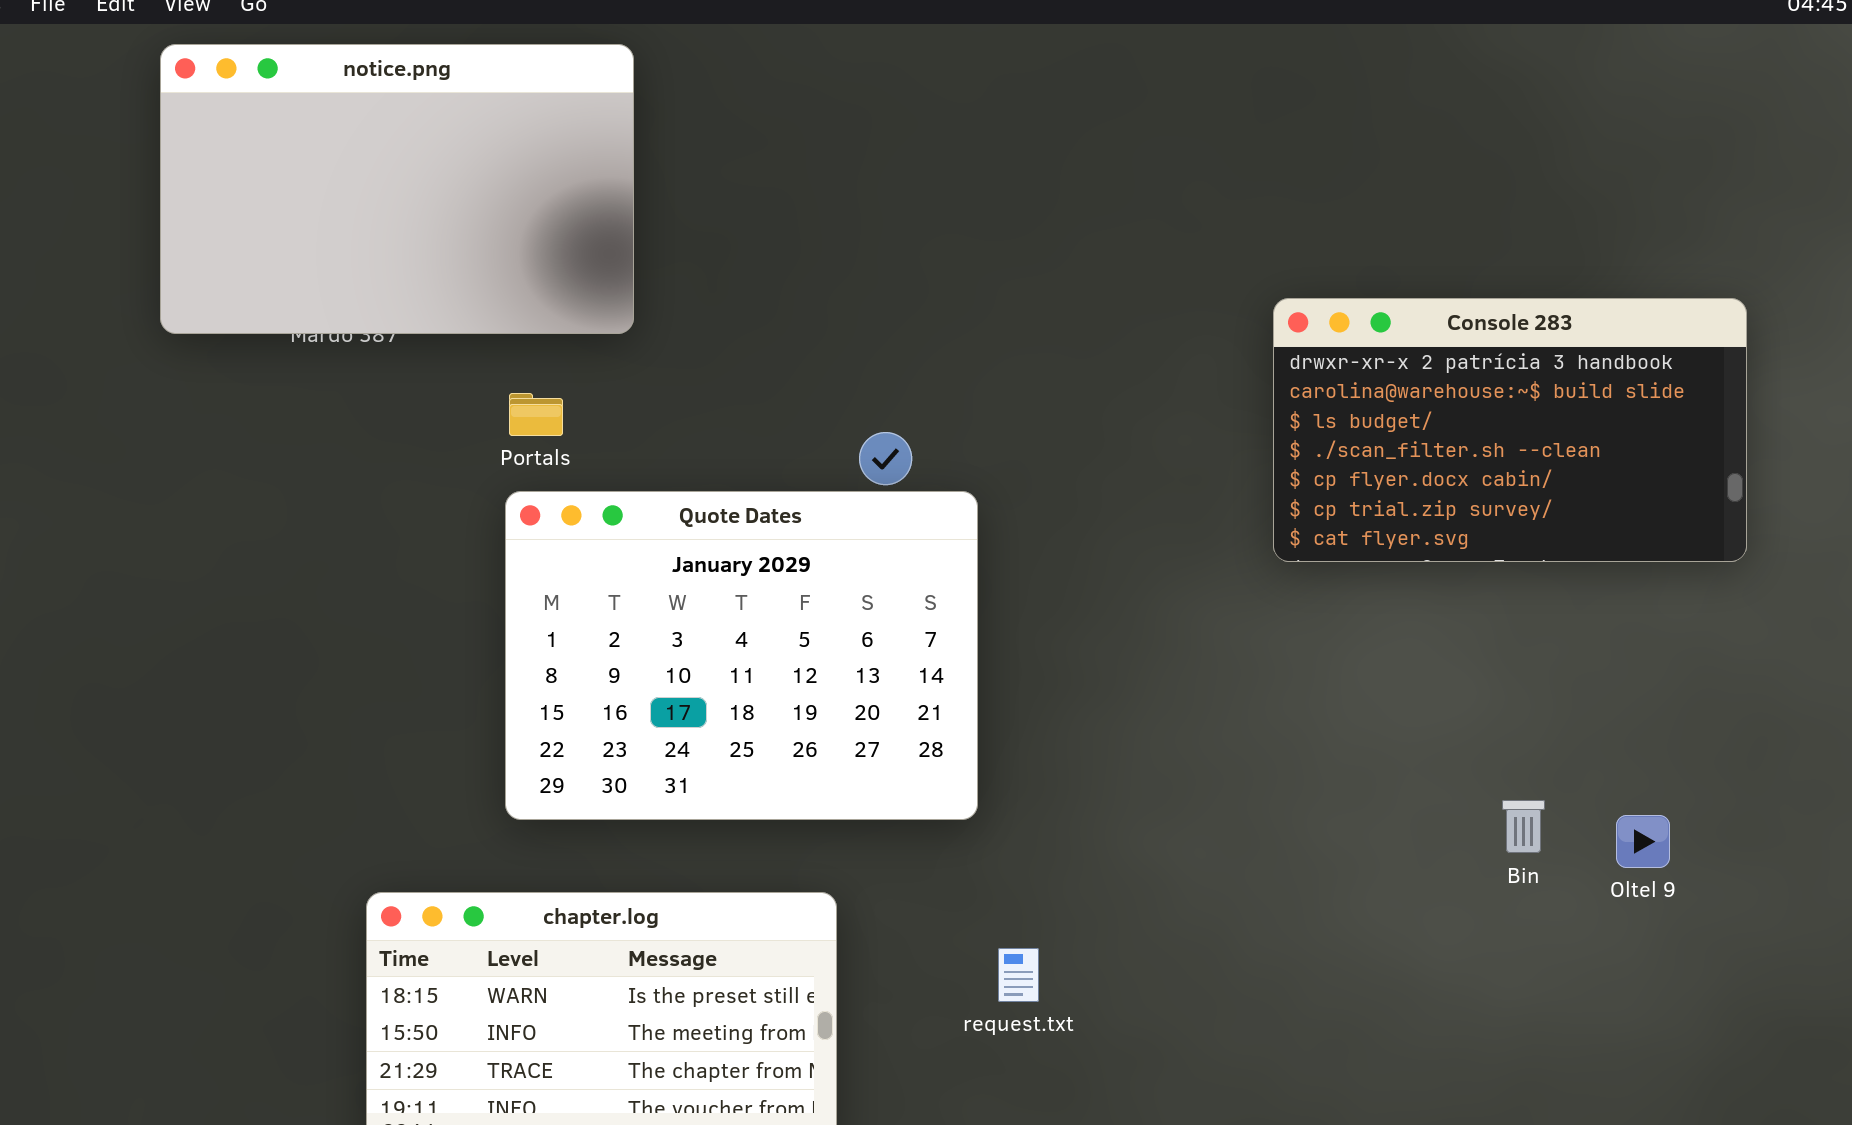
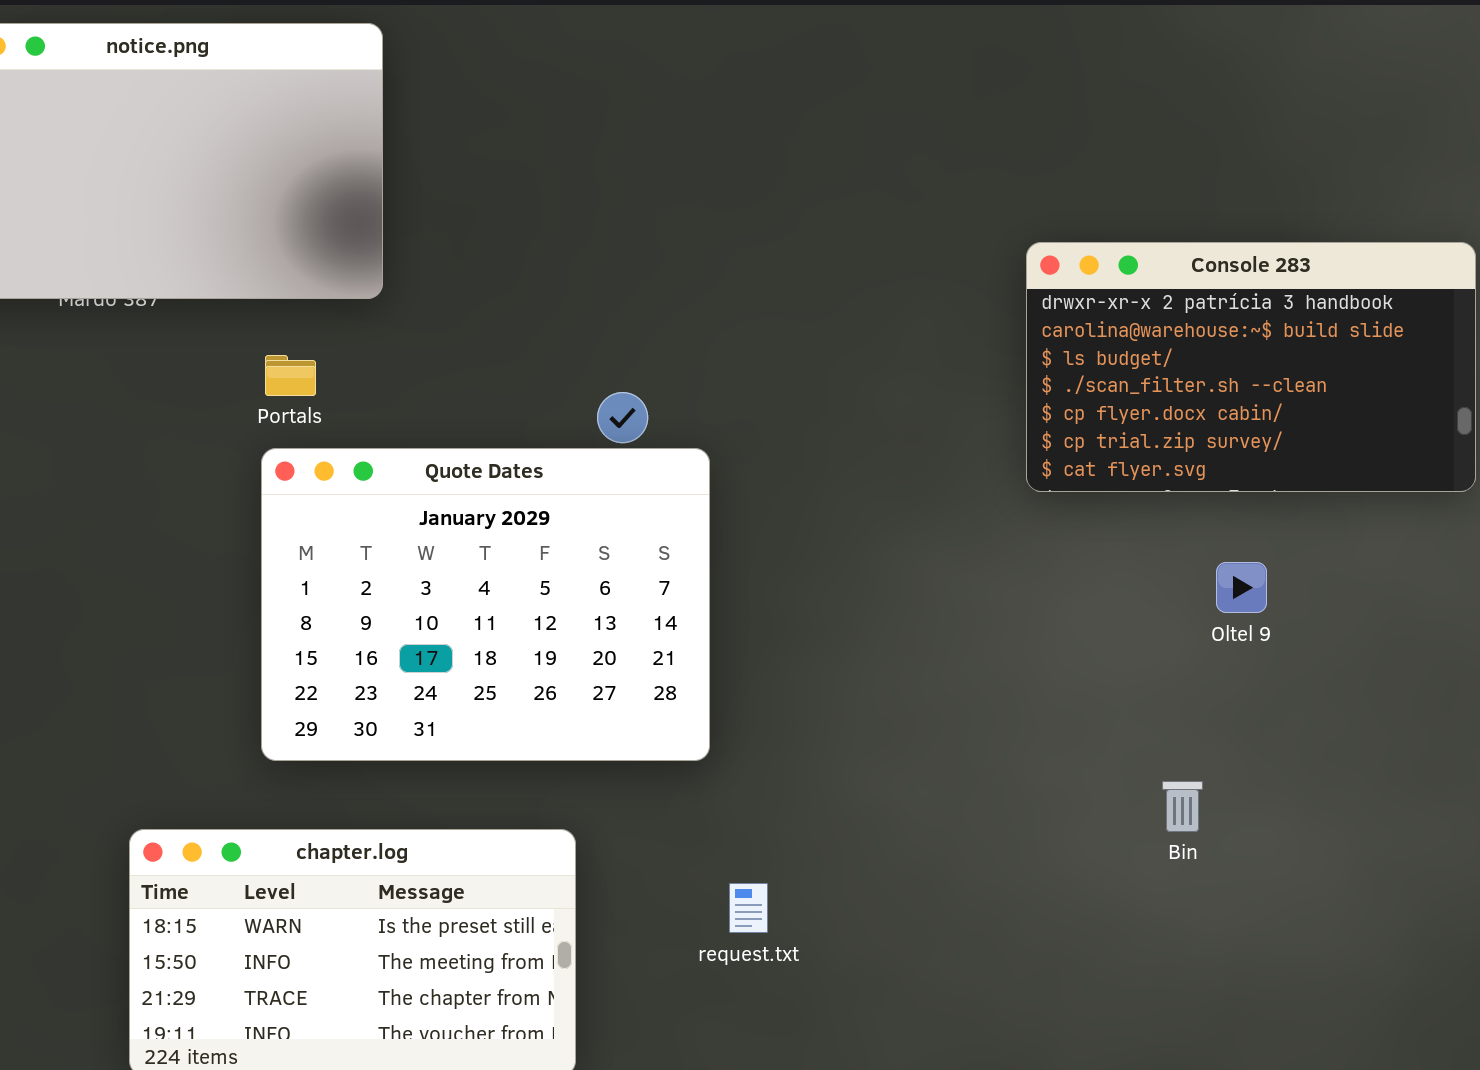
Console 283: [1273,298,1747,562] -> [1026,242,1476,492], moved
Bin: [1502,800,1545,853] -> [1162,781,1203,832], moved
Oltel 9: [1616,815,1670,868] -> [1216,562,1267,613], moved

